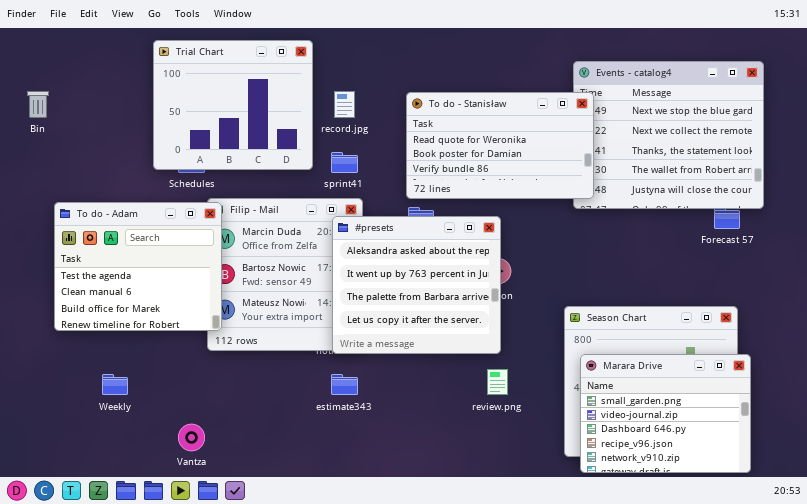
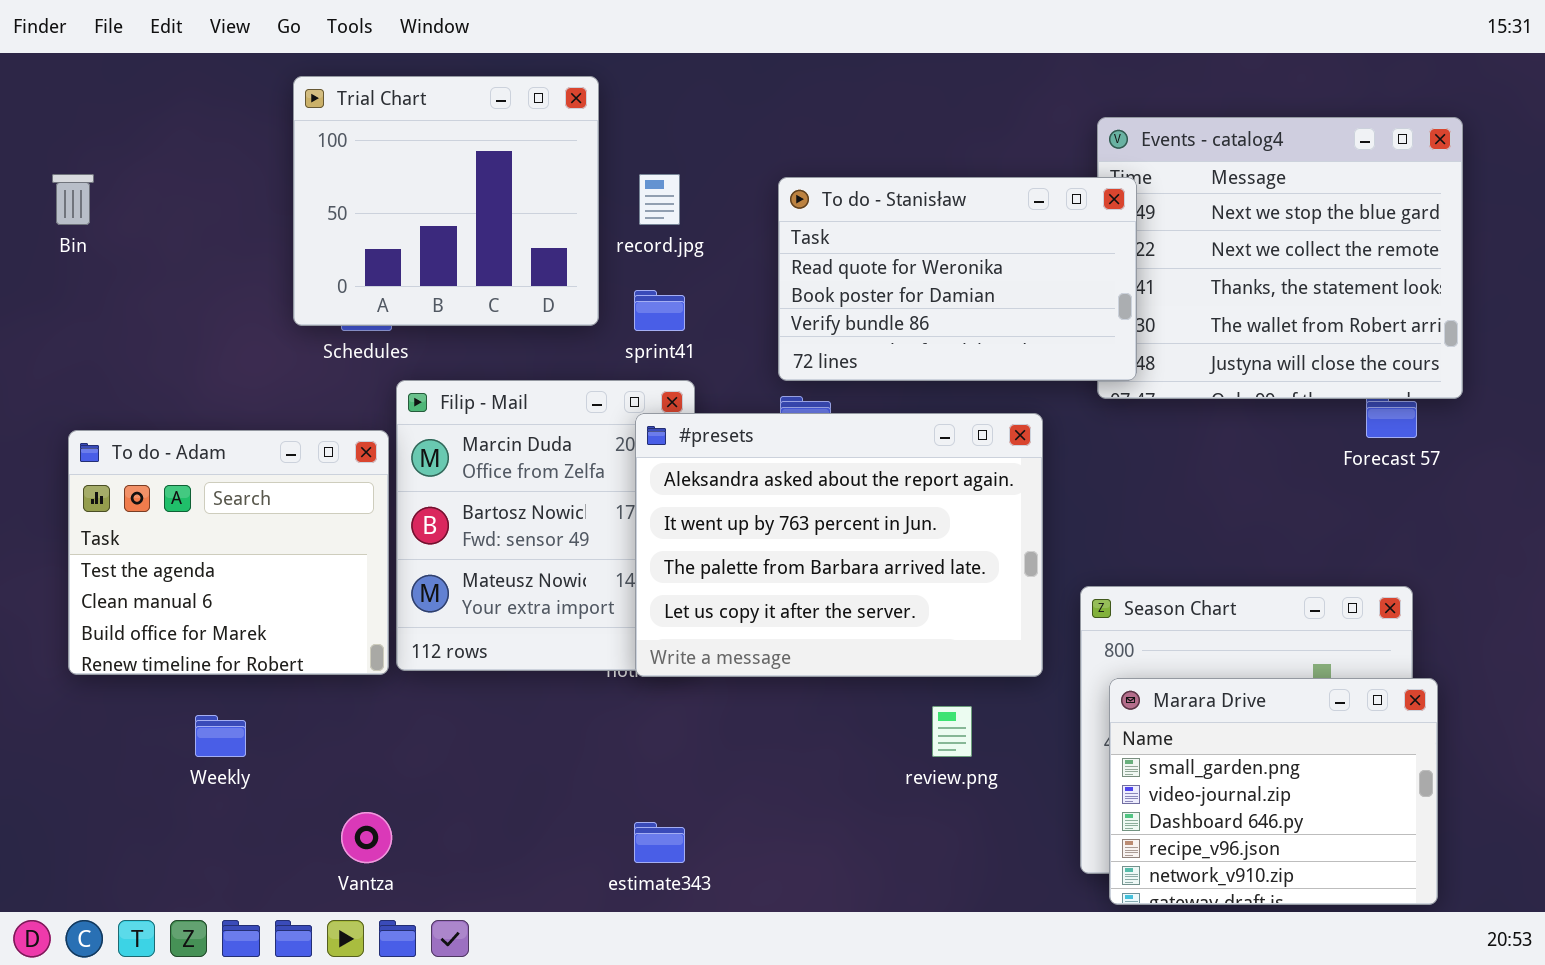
To do - Adam: [54,202,222,331] -> [68,430,389,675], moved
#presets: [332,216,501,354] -> [635,413,1043,677], resized
estimate343: [331,374,358,395] -> [634,822,685,863], moved

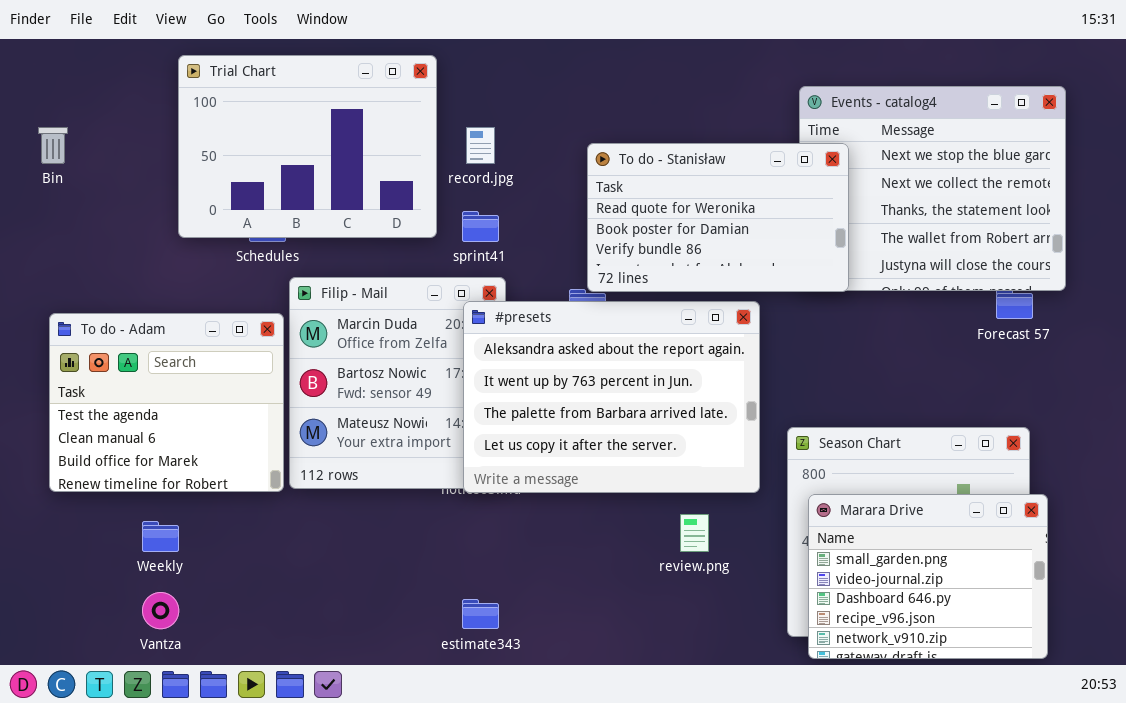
Trial Chart: [293,76,599,326] -> [178,55,437,238], resized
To do - Stanisław: [778,177,1137,381] -> [587,143,849,292], moved
Vantza: [341,812,392,863] -> [142,592,179,629], moved

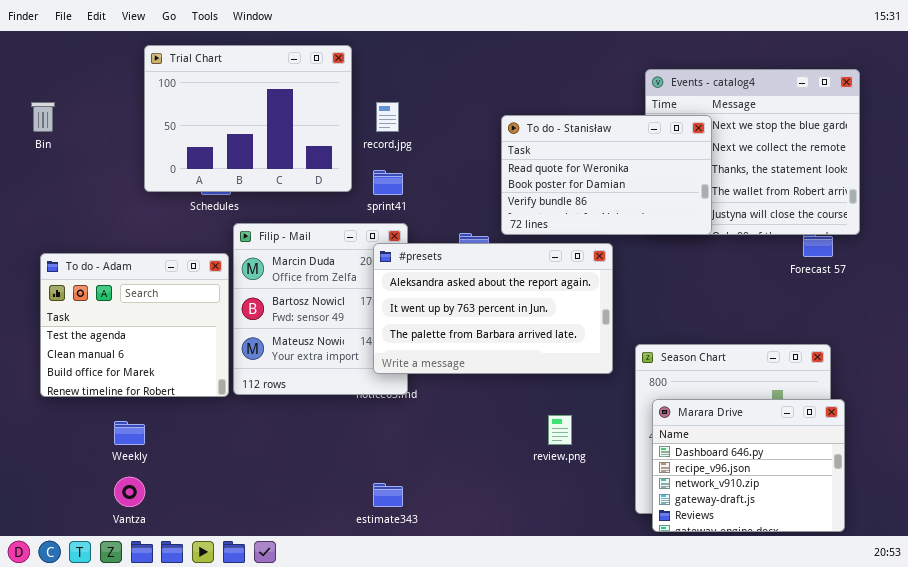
To do - Stanisław: [587,143,849,292] -> [501,115,712,235], moved
#presets: [463,301,760,493] -> [373,243,613,374], resized
Marara Drive: [808,494,1048,659] -> [652,399,845,532], scrolled down 2 rows

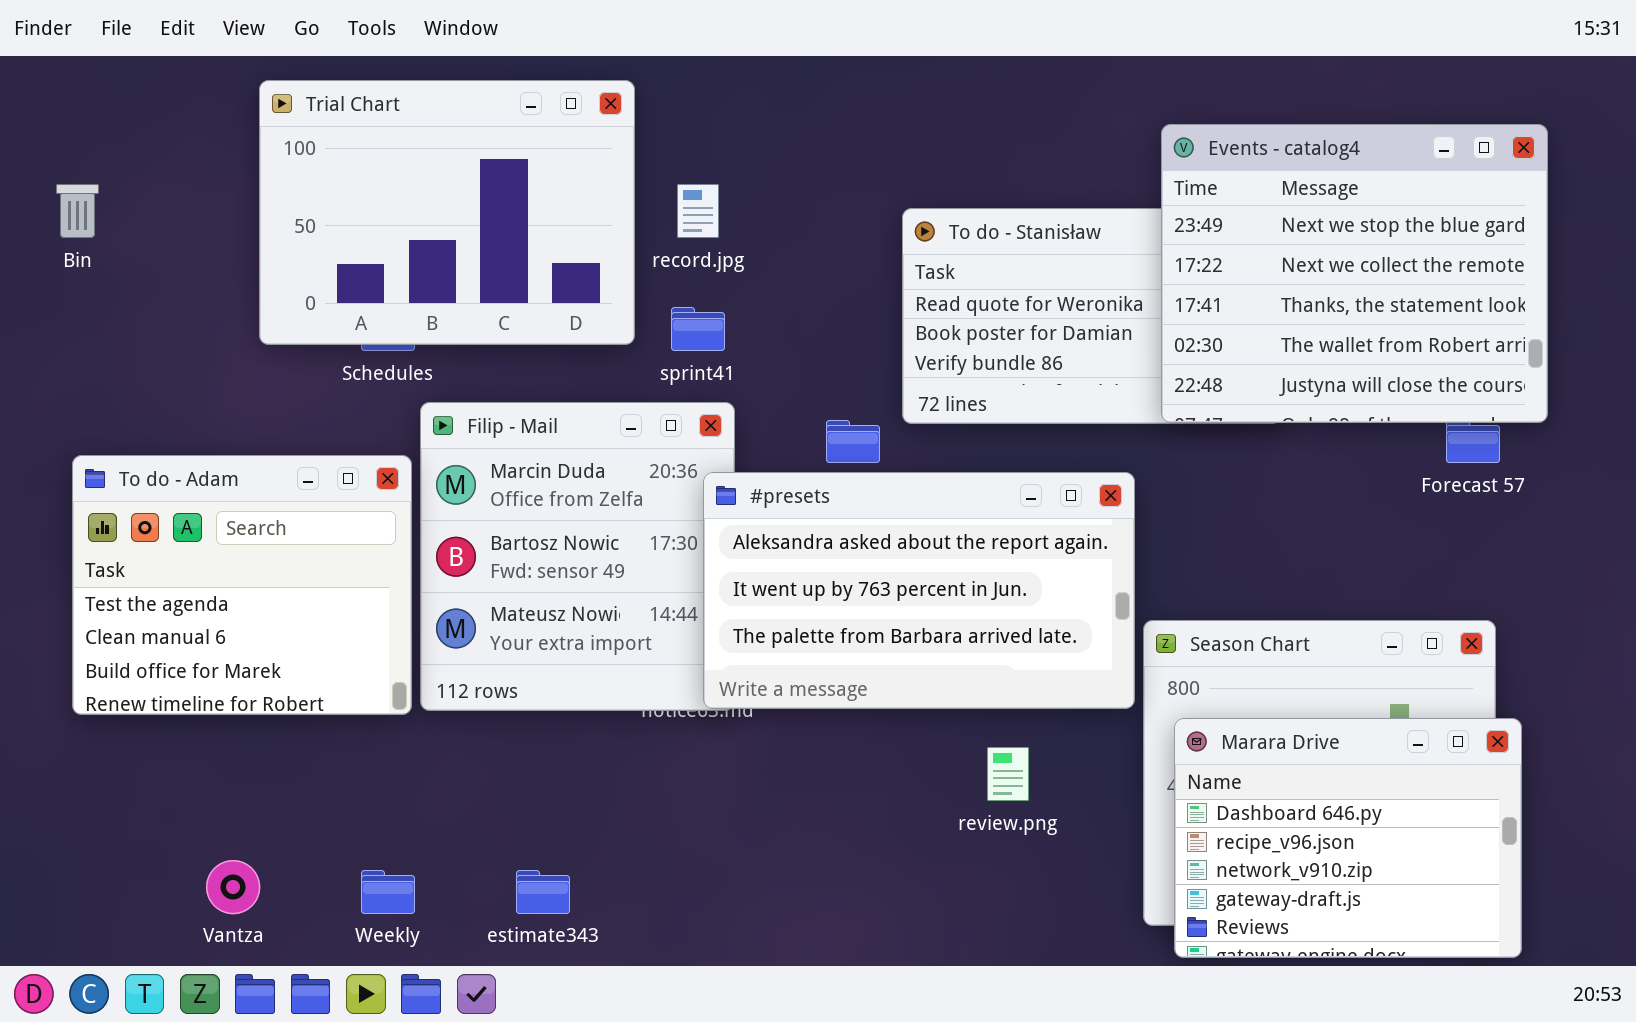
Events - catalog4: [645,69,860,235] -> [1161,124,1548,423], raised
#presets: [373,243,613,374] -> [703,472,1135,709], moved
Weekly: [114,421,145,445] -> [361,870,415,914], moved
estimate343: [373,483,403,507] -> [516,870,570,914], moved

